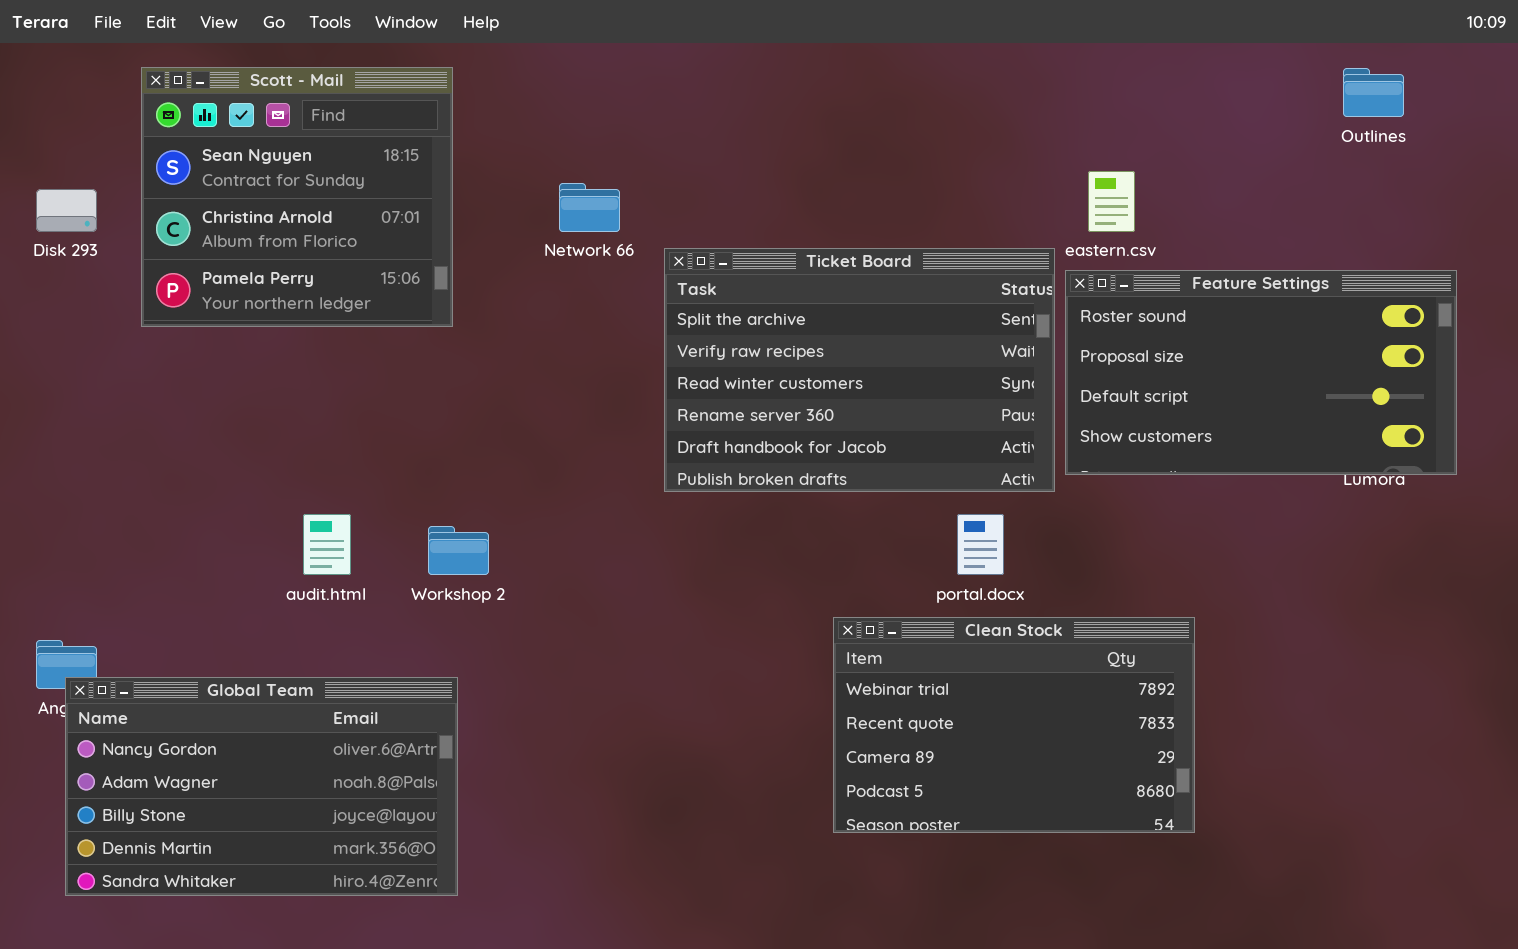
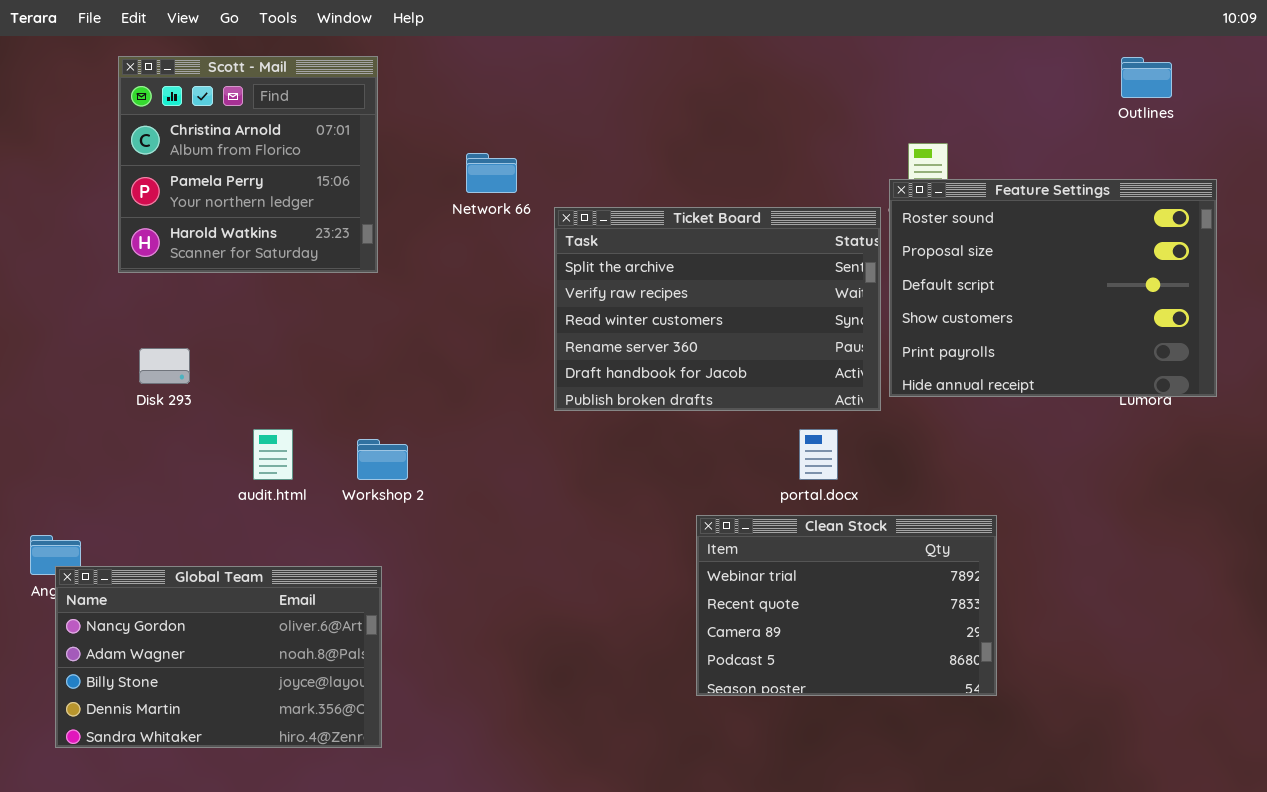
Scott - Mail: [141,67,453,327] -> [118,56,378,273], scrolled down 1 row
Disk 293: [36,189,97,232] -> [139,348,190,384], moved
Feature Settings: [1065,270,1457,475] -> [889,179,1217,397], resized

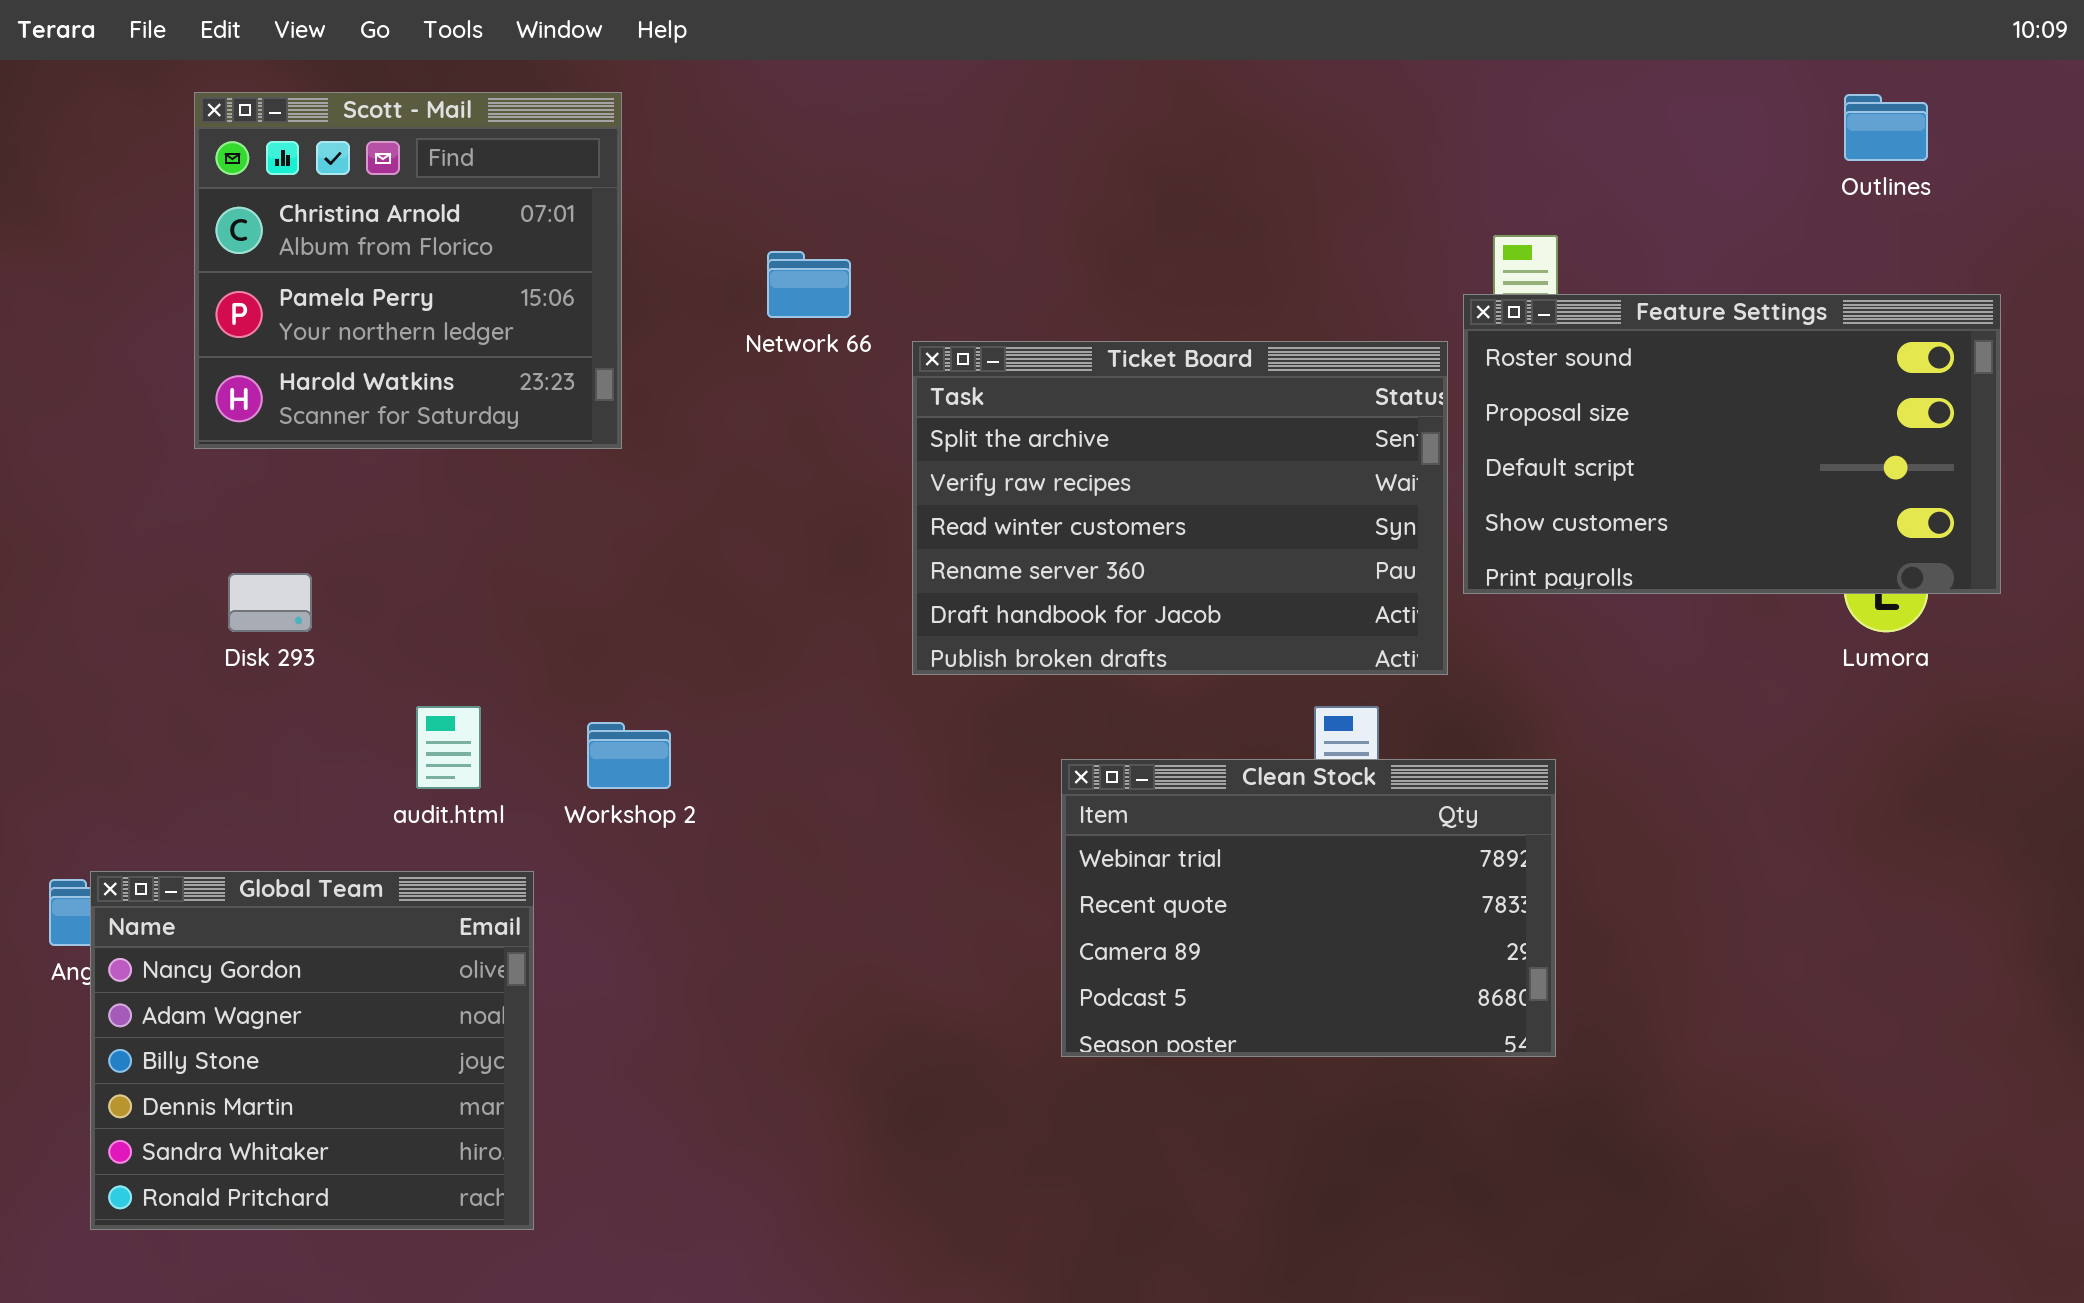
Feature Settings: [889,179,1217,397] -> [1463,294,2001,594], resized
Clean Stock: [696,515,997,696] -> [1061,759,1556,1057], moved
Global Team: [55,566,382,748] -> [90,871,534,1230], resized

